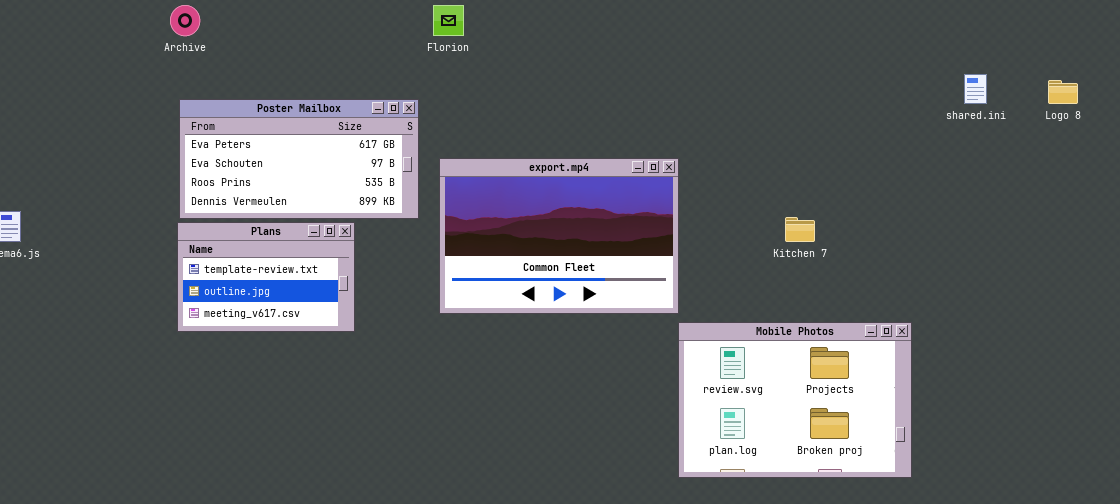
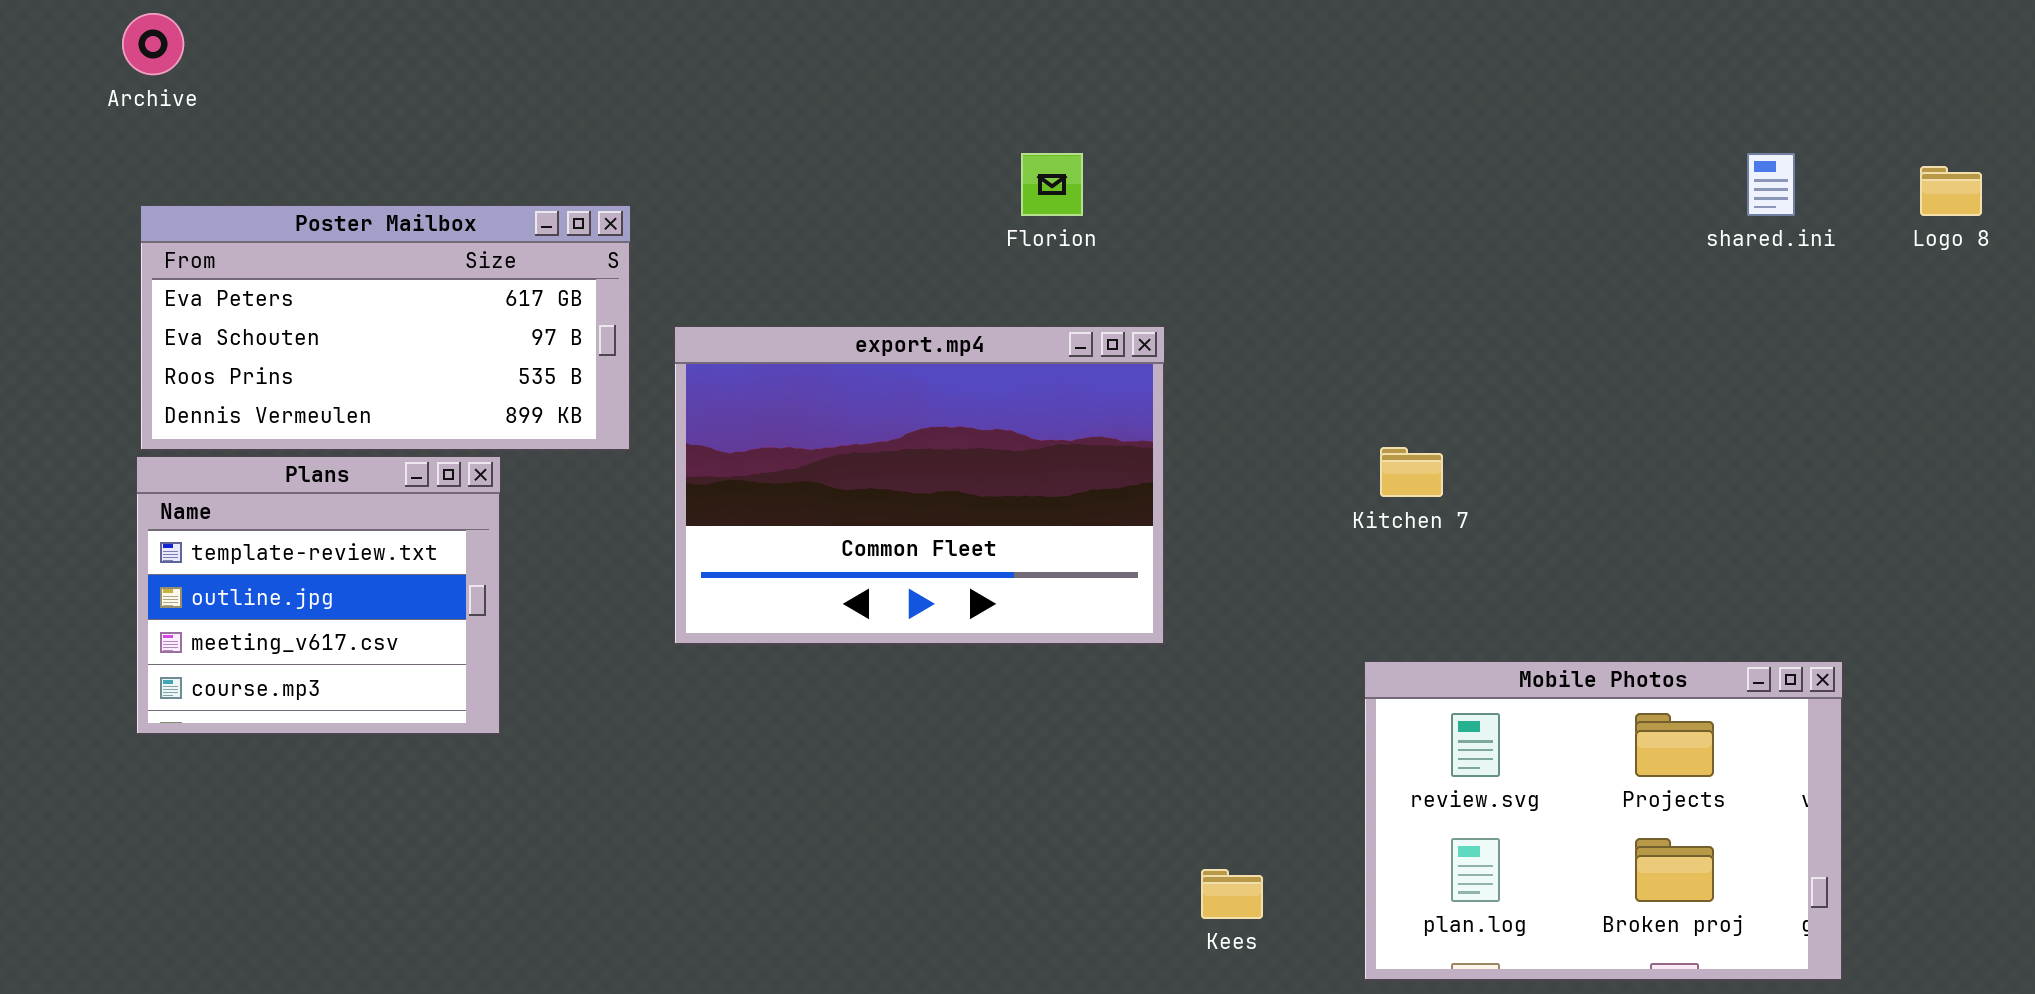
Florion: [433,5,464,36] -> [1021,153,1083,216], moved
Plans: [177,222,355,332] -> [136,456,501,735], resized
Mobile Photos: [678,322,912,478] -> [1364,661,1843,981], moved

